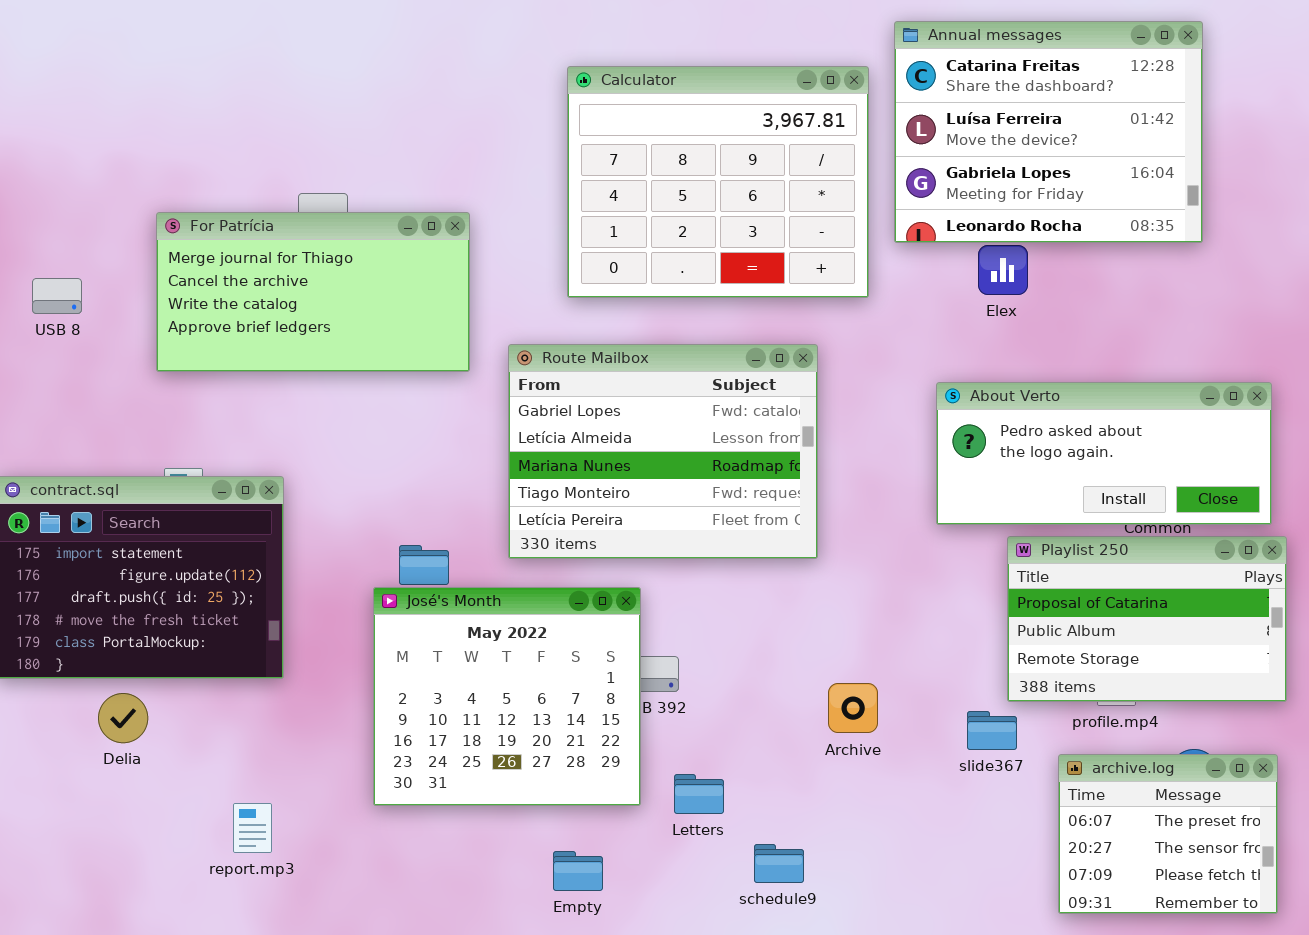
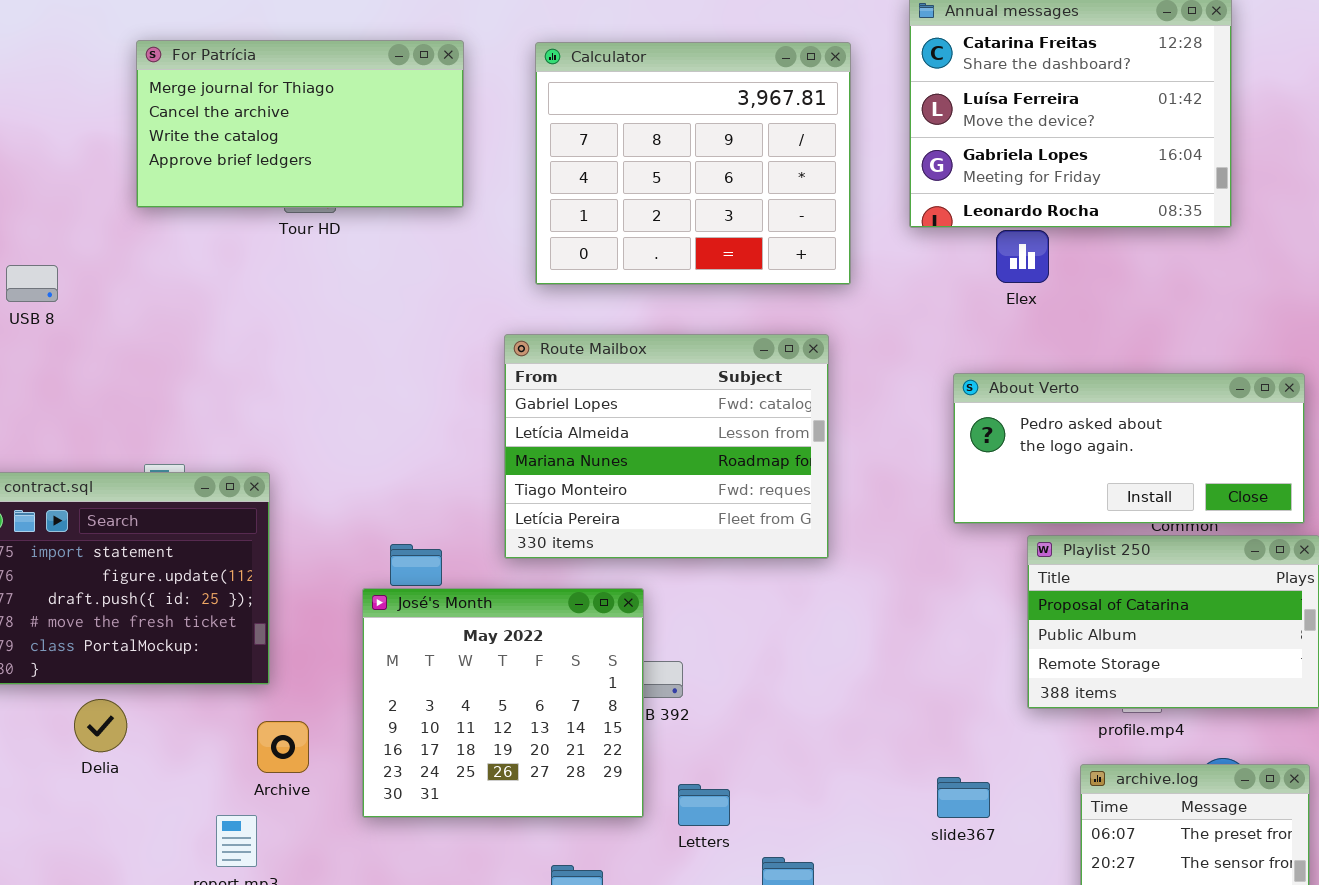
Calculator: [567,66,869,298] -> [535,42,851,285], moved
For Patrícia: [156,212,470,372] -> [136,40,464,208], moved
Archive: [828,683,878,733] -> [257,721,309,773], moved
slide367: [967,711,1017,750] -> [937,777,990,818], moved

